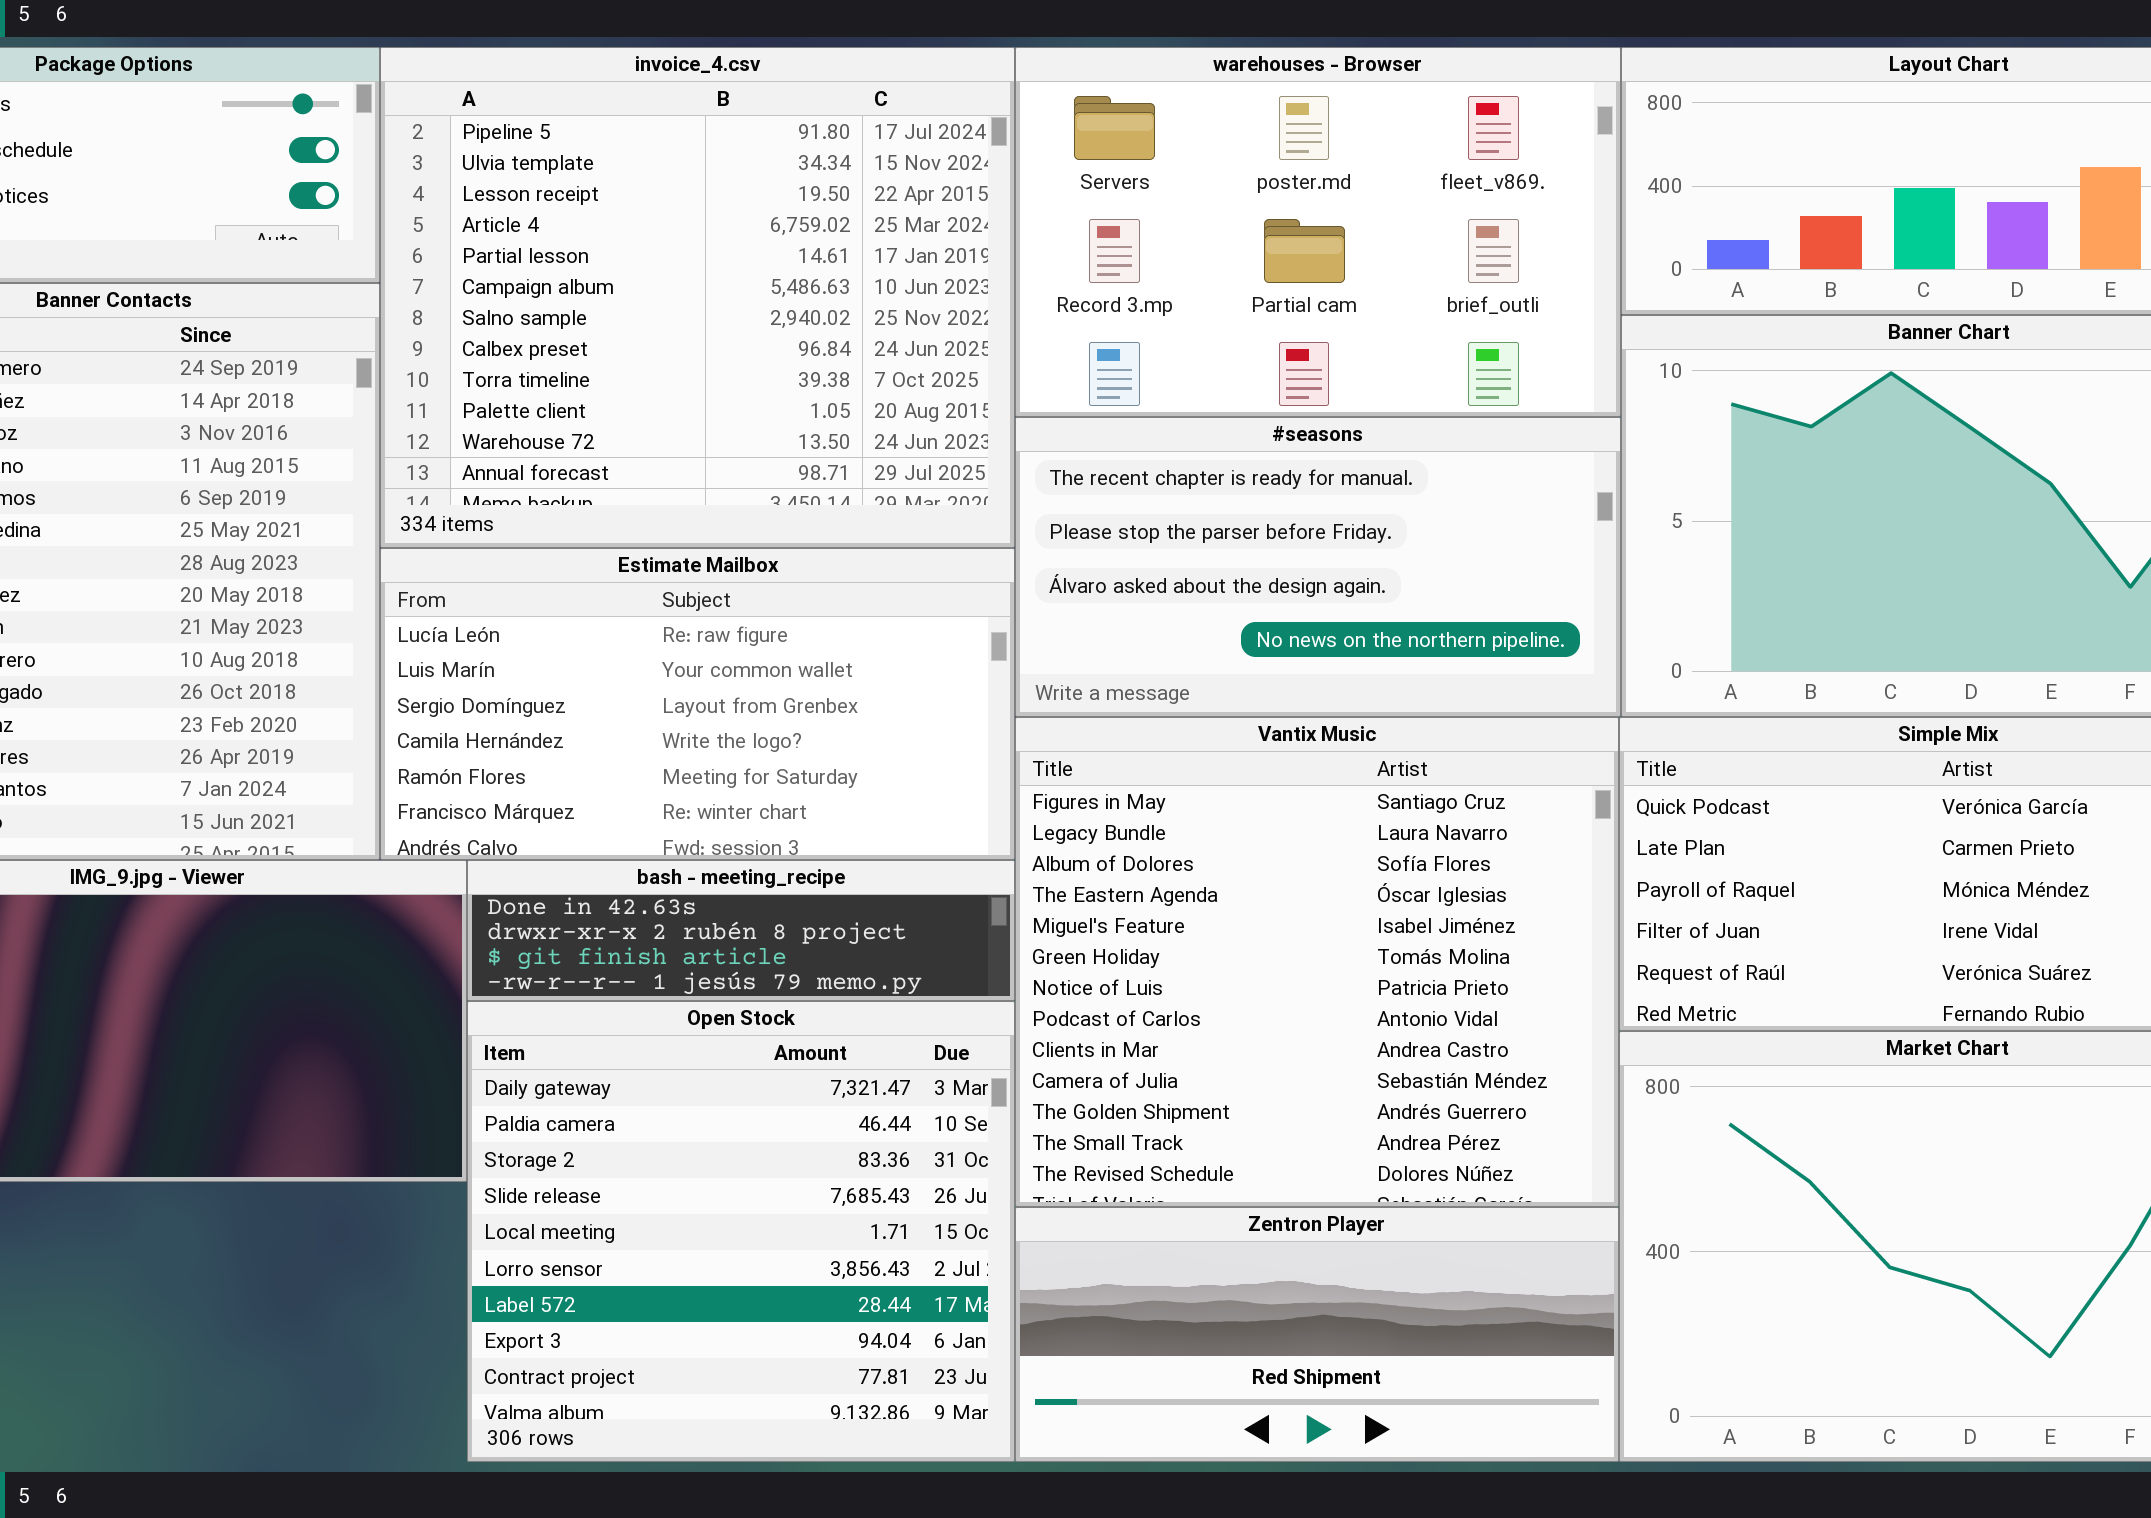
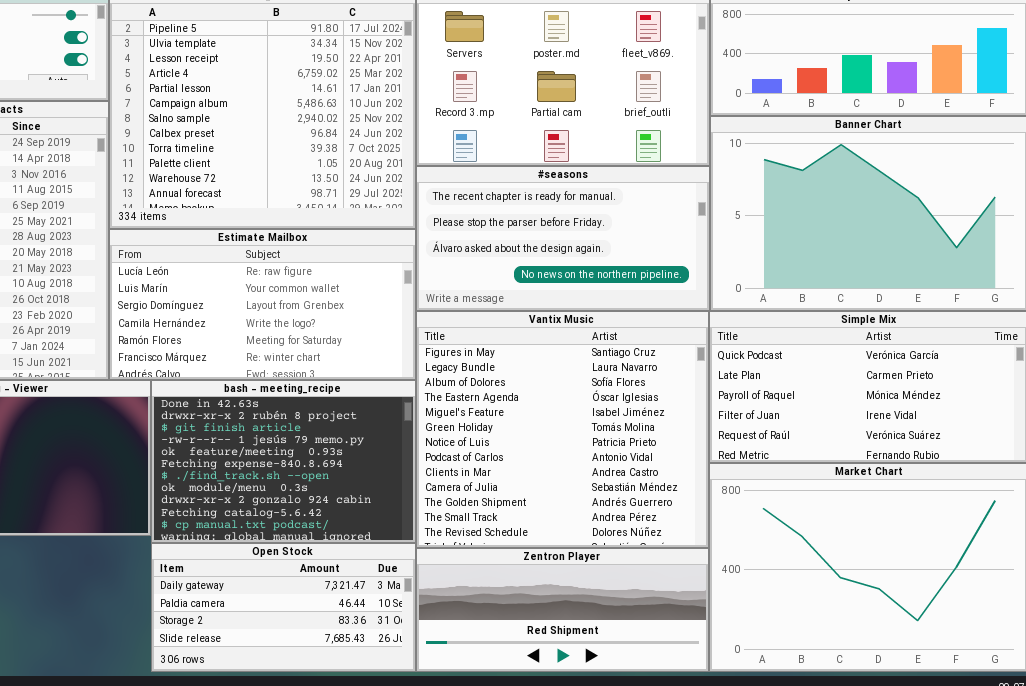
bash - meeting_recipe: [467,860,1015,1001] -> [151,380,416,543], resized
Open Stock: [467,1001,1015,1462] -> [151,543,416,672], resized

